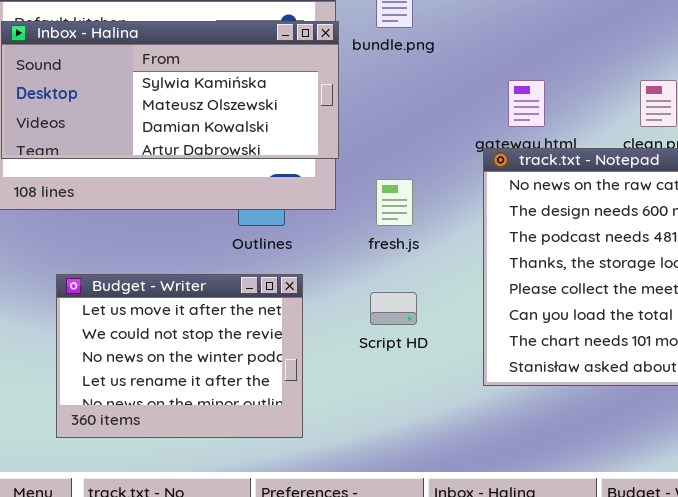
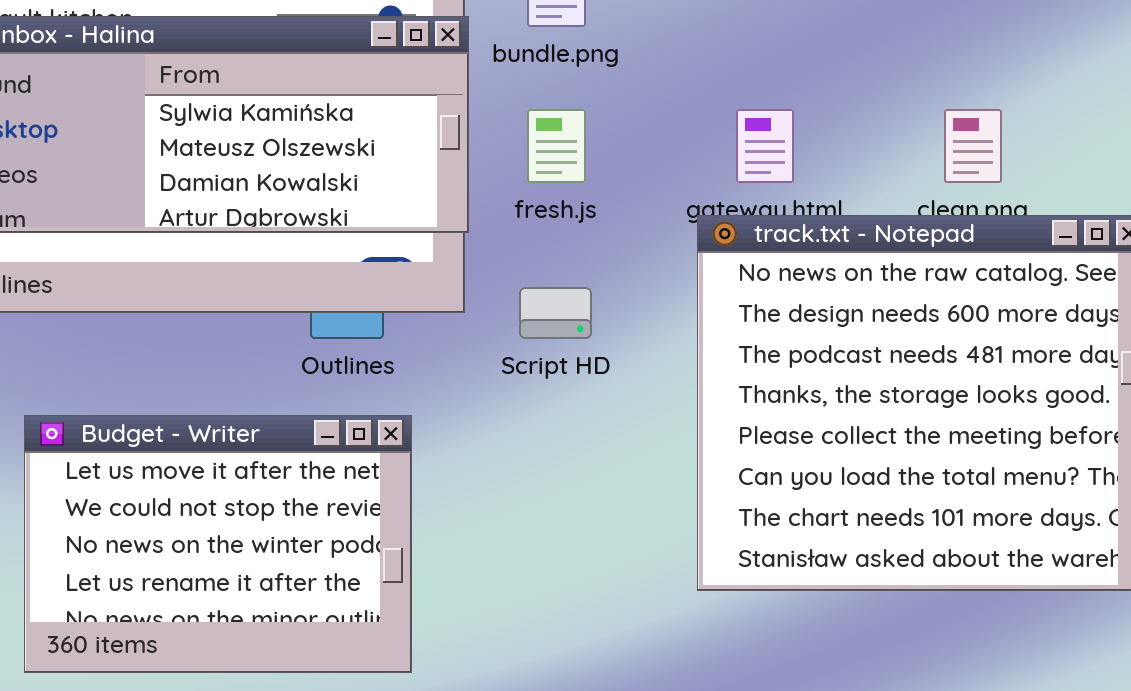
fresh.js: [376,179,413,226] -> [527,109,586,183], moved
Script HD: [370,292,417,325] -> [519,287,592,339], moved

